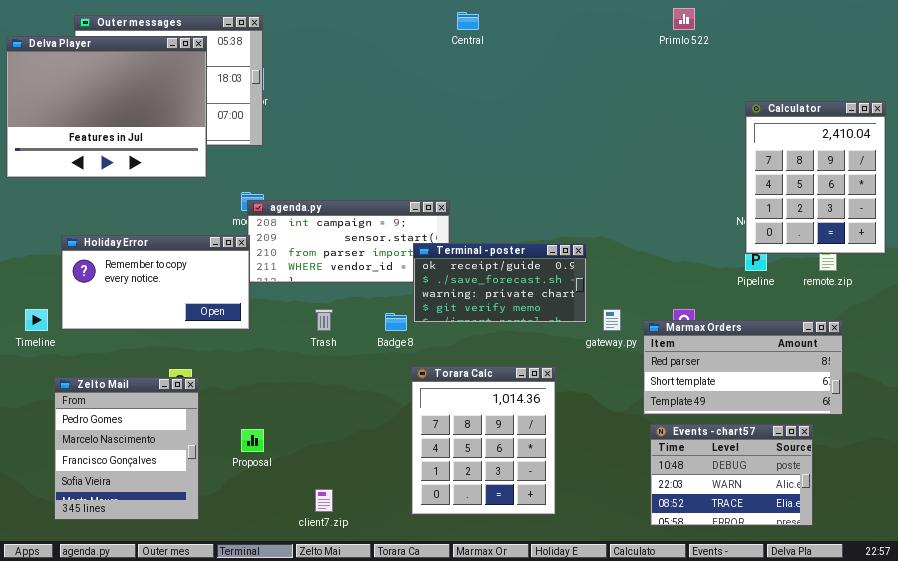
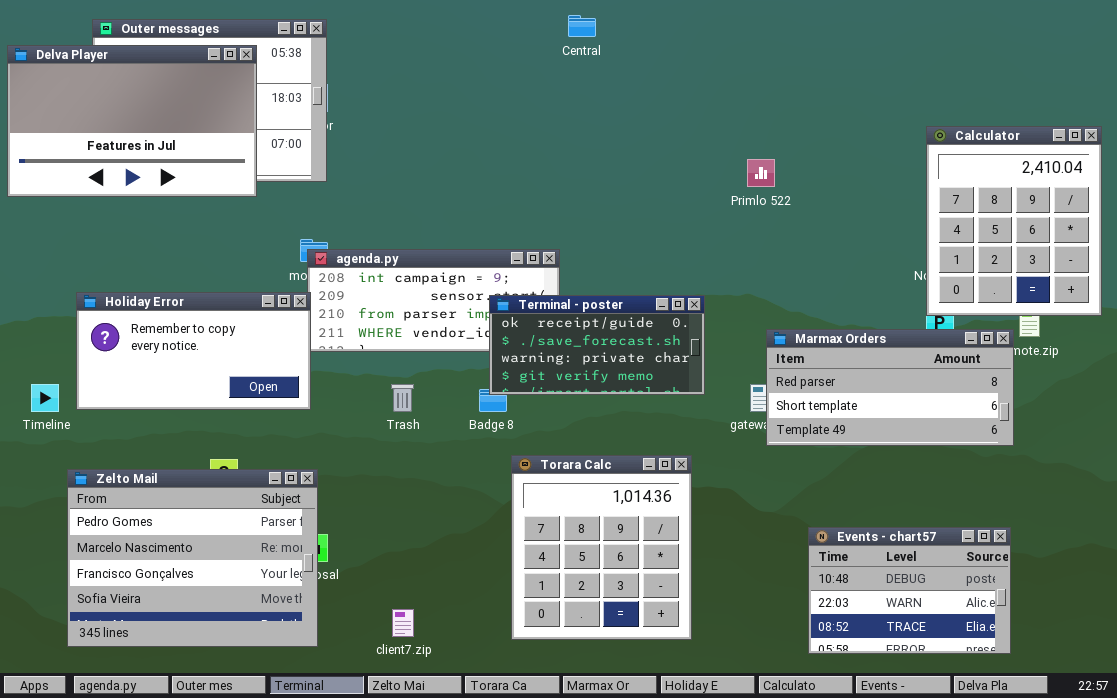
Primlo 522: [673,8,695,30] -> [747,159,775,187], moved
Delva Player: [6,36,207,178] -> [7,45,257,197], resized
Terminal - poster: [413,243,587,323] -> [489,295,705,395], moved
Marmax Orders: [643,320,843,415] -> [766,329,1014,446], moved
Zelto Mail: [54,377,199,520] -> [67,469,318,647], resized

